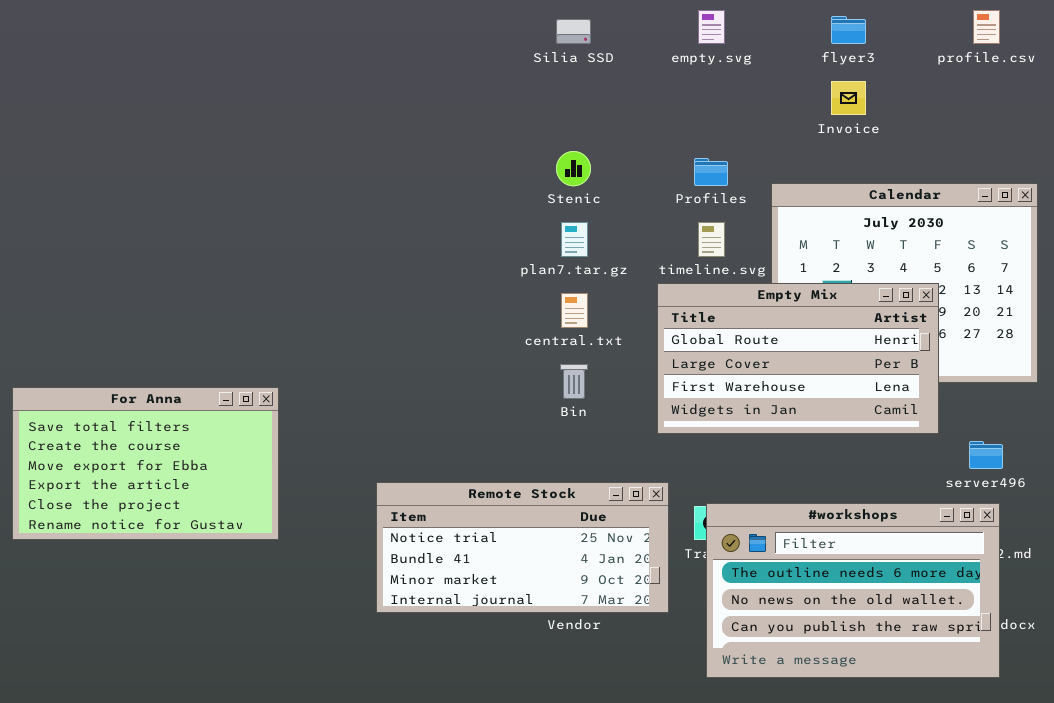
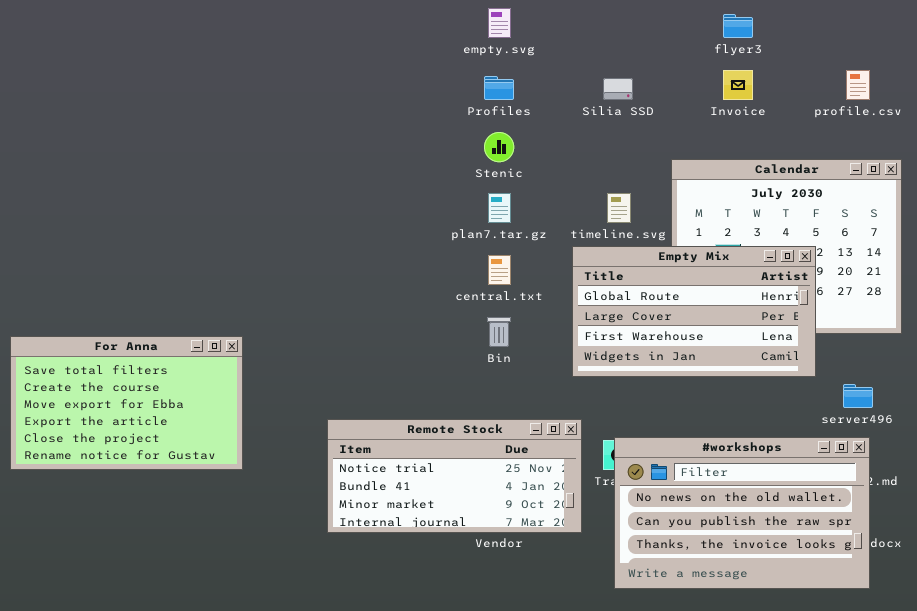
empty.svg: [698,10,725,44] -> [488,8,511,38], moved
profile.csv: [973,10,1000,44] -> [846,70,870,100], moved
Silia SSD: [556,19,591,44] -> [603,78,633,100], moved
Profiles: [694,158,728,186] -> [484,76,514,100], moved
#workshops: [706,503,1000,678] -> [614,437,870,589], scrolled down 1 row

